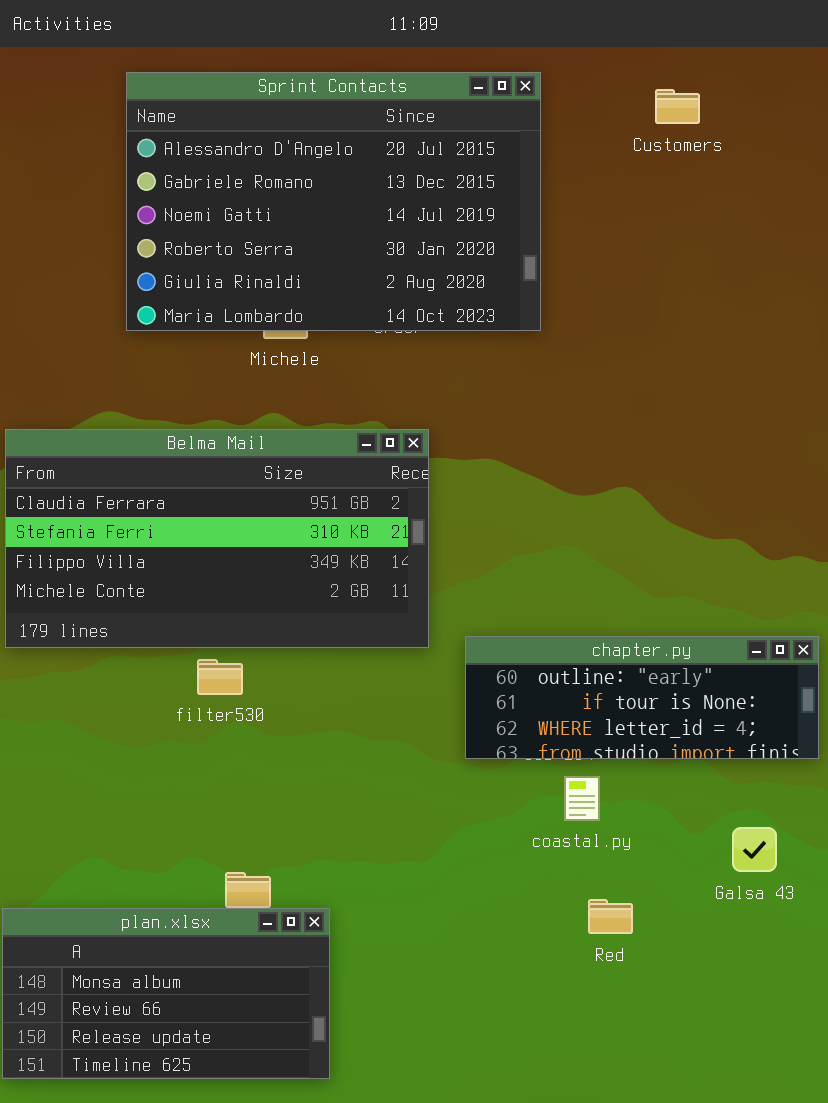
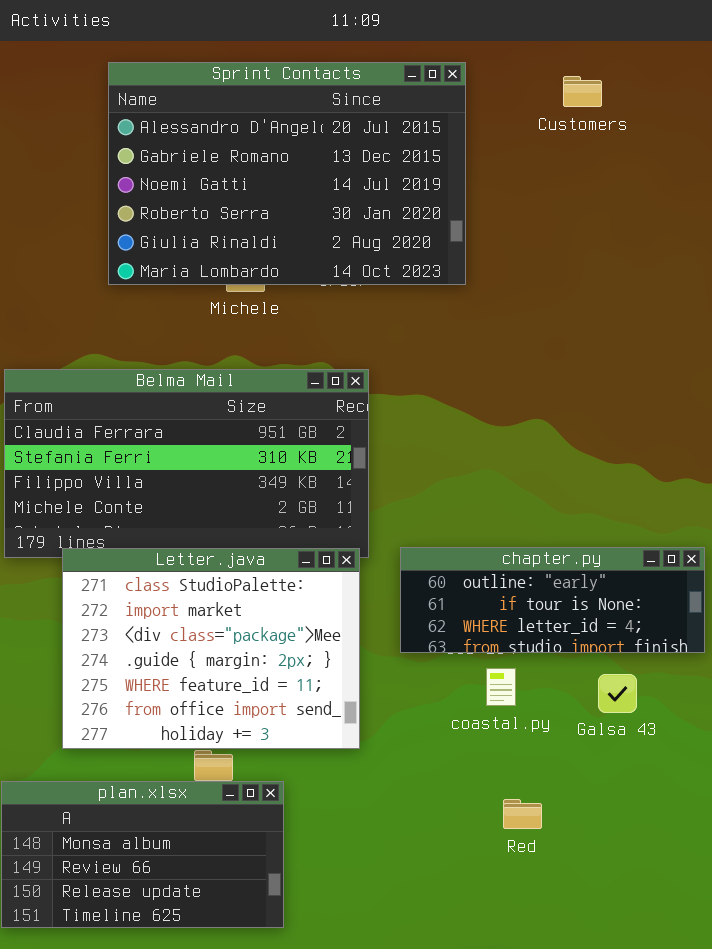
Letter.java: none -> [62,548,360,749], opened
Galsa 43: [732,827,777,872] -> [598,674,637,713], moved
Red: [588,899,633,934] -> [503,799,542,829], moved

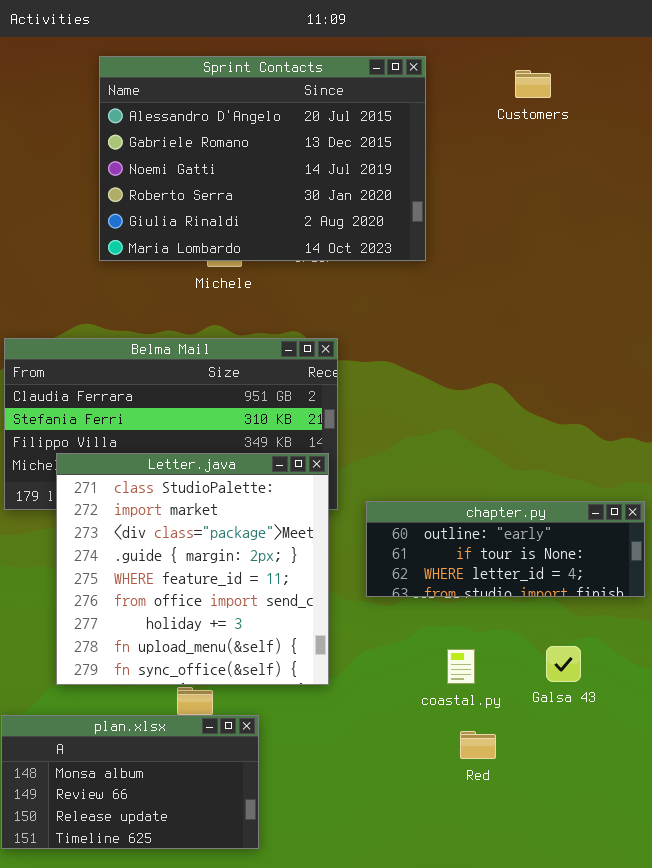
Letter.java: [62,548,360,749] -> [56,453,329,685], resized
coastal.py: [486,668,516,706] -> [447,649,475,684], moved
Galsa 43: [598,674,637,713] -> [546,646,581,682], moved

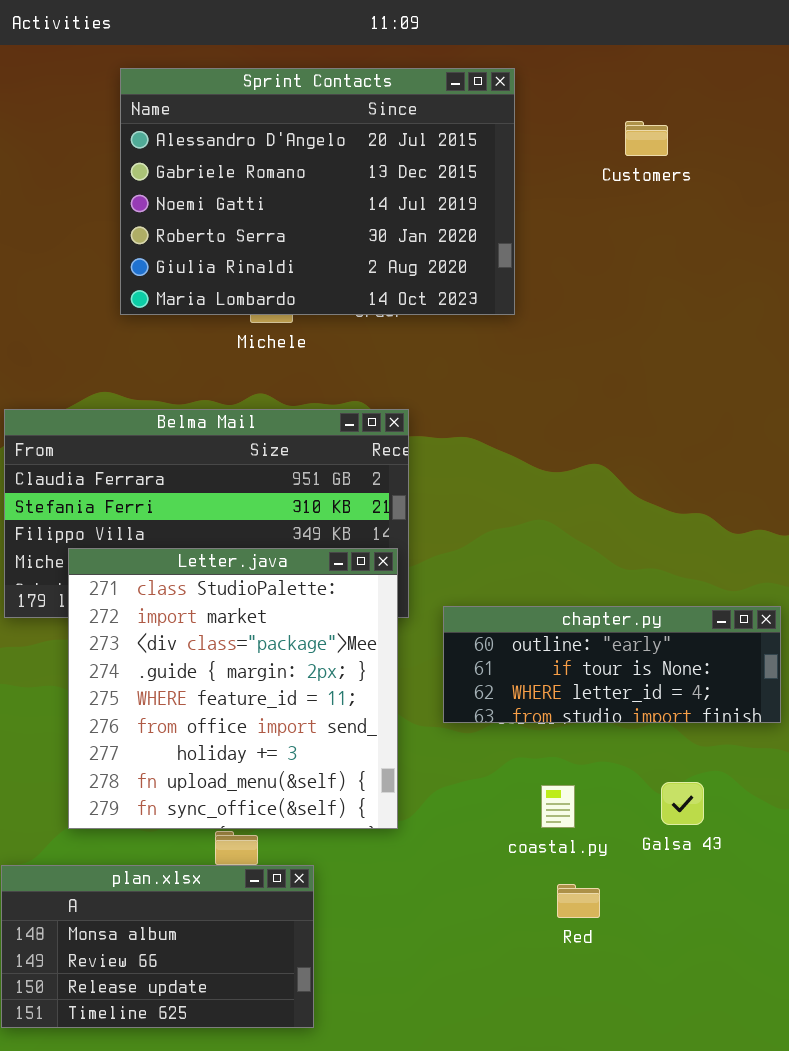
Customers: [515,70,551,98] -> [625,121,668,156], moved

